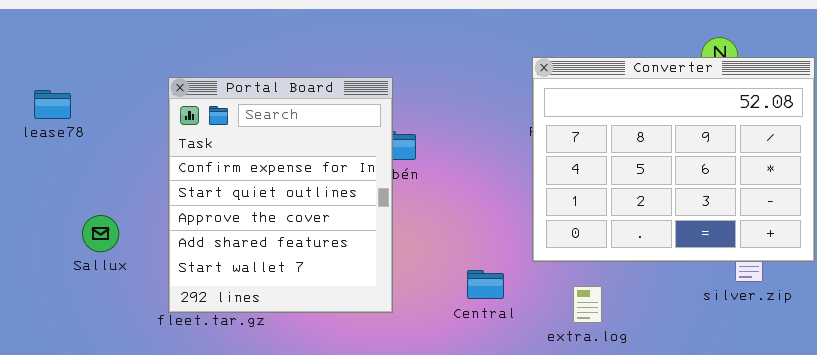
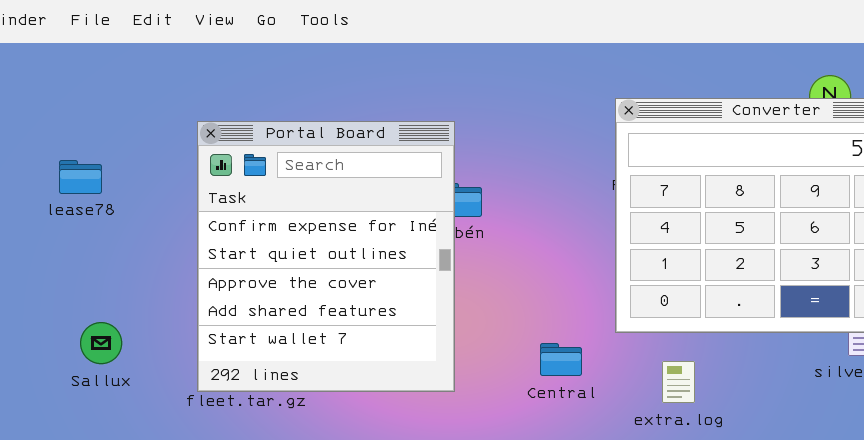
lease78: [34,90,71,119] -> [59,160,102,194], moved
Sallux: [82,215,119,252] -> [80,322,122,364], moved

